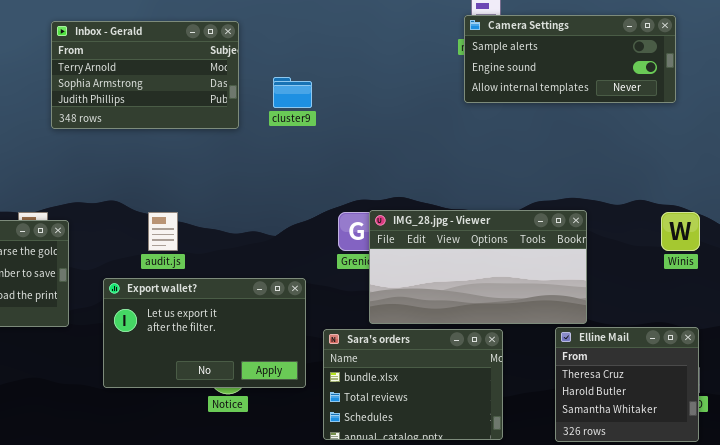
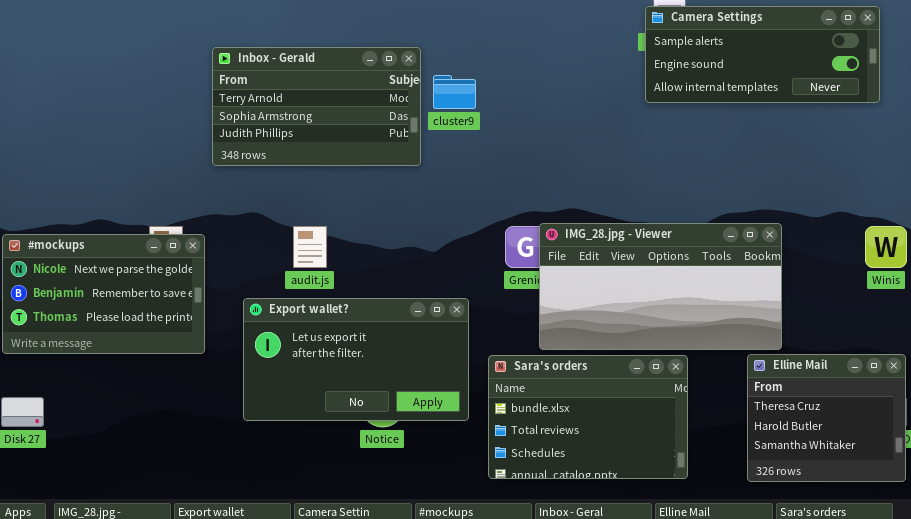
Inbox - Gerald: [51,21,239,129] -> [212,47,421,166], moved

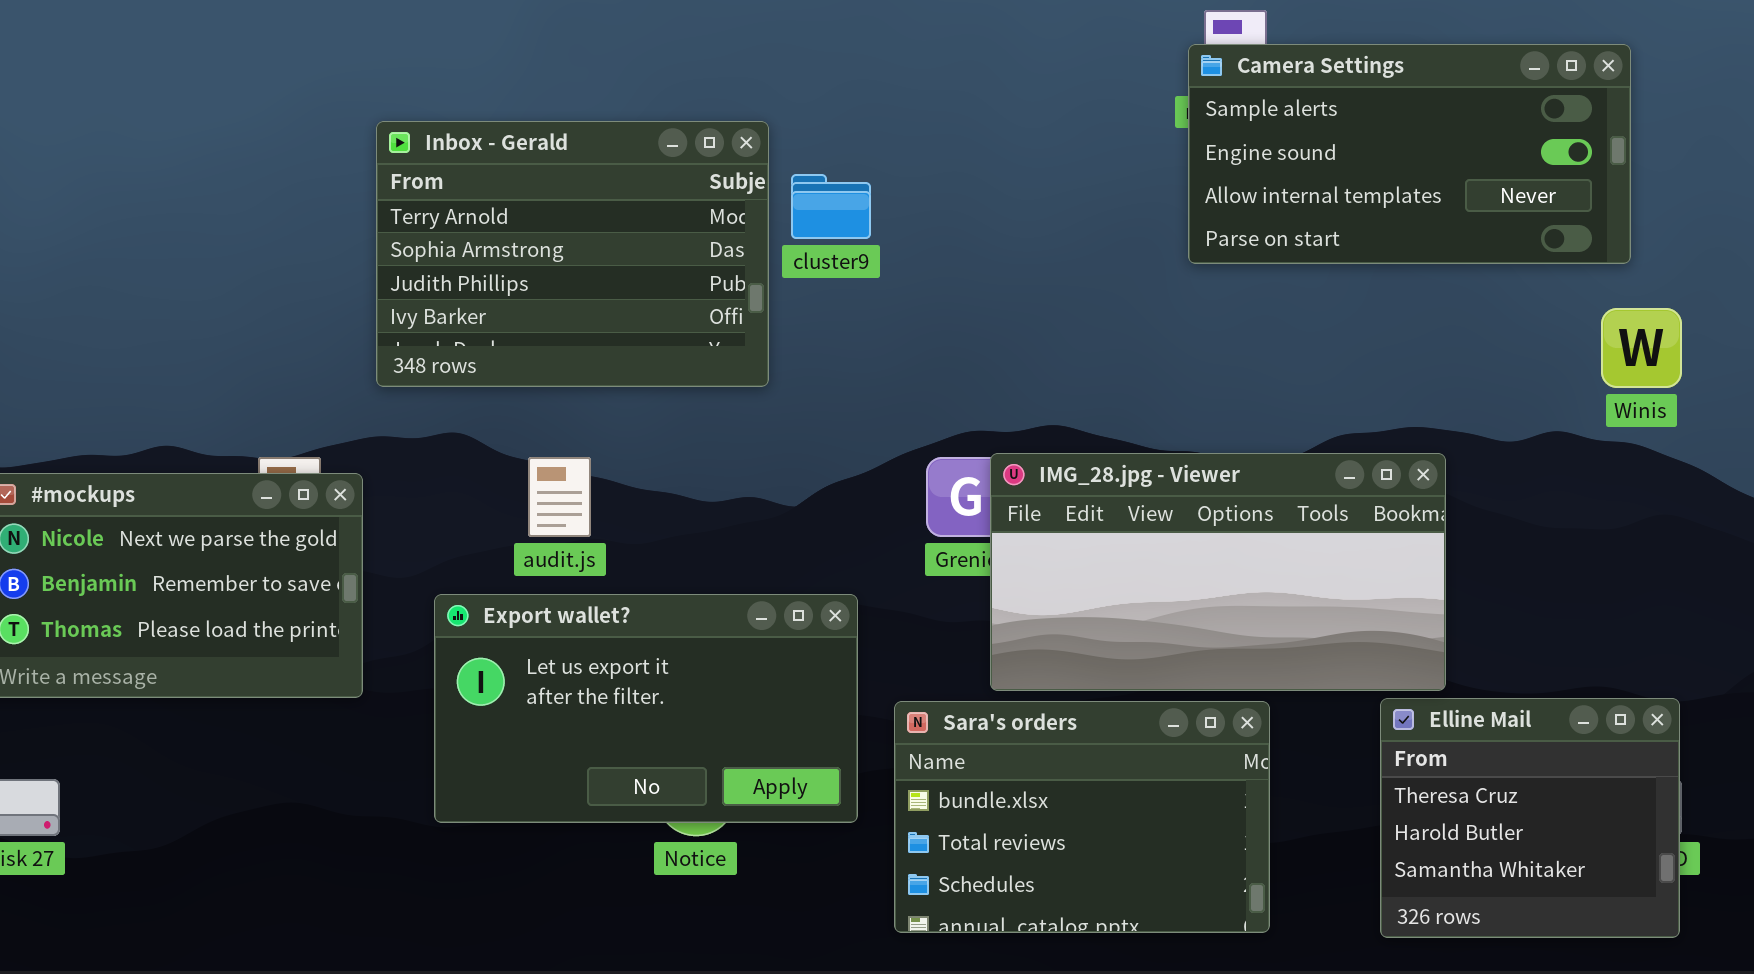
Camera Settings: [645,6,880,103] -> [1188,44,1631,264], resized
Inbox - Gerald: [212,47,421,166] -> [376,121,769,387], resized
Winis: [865,226,907,268] -> [1601,308,1682,388], moved

